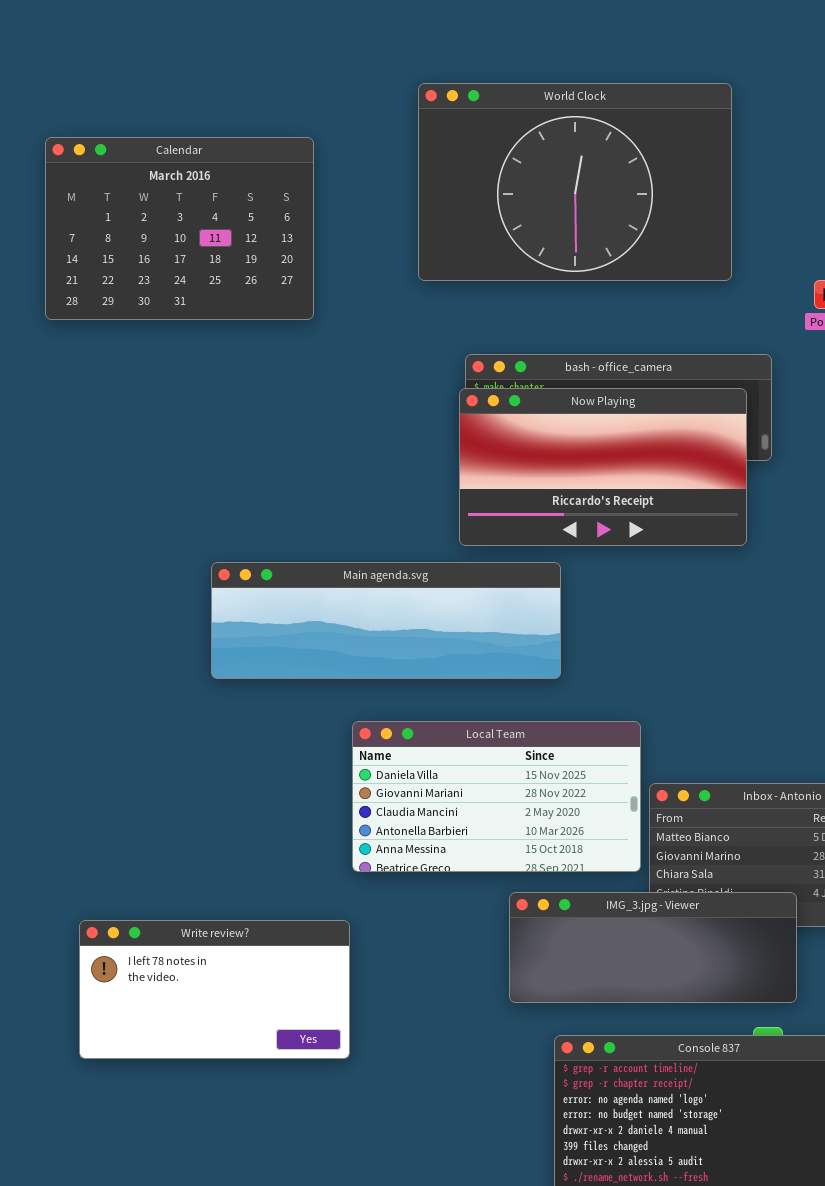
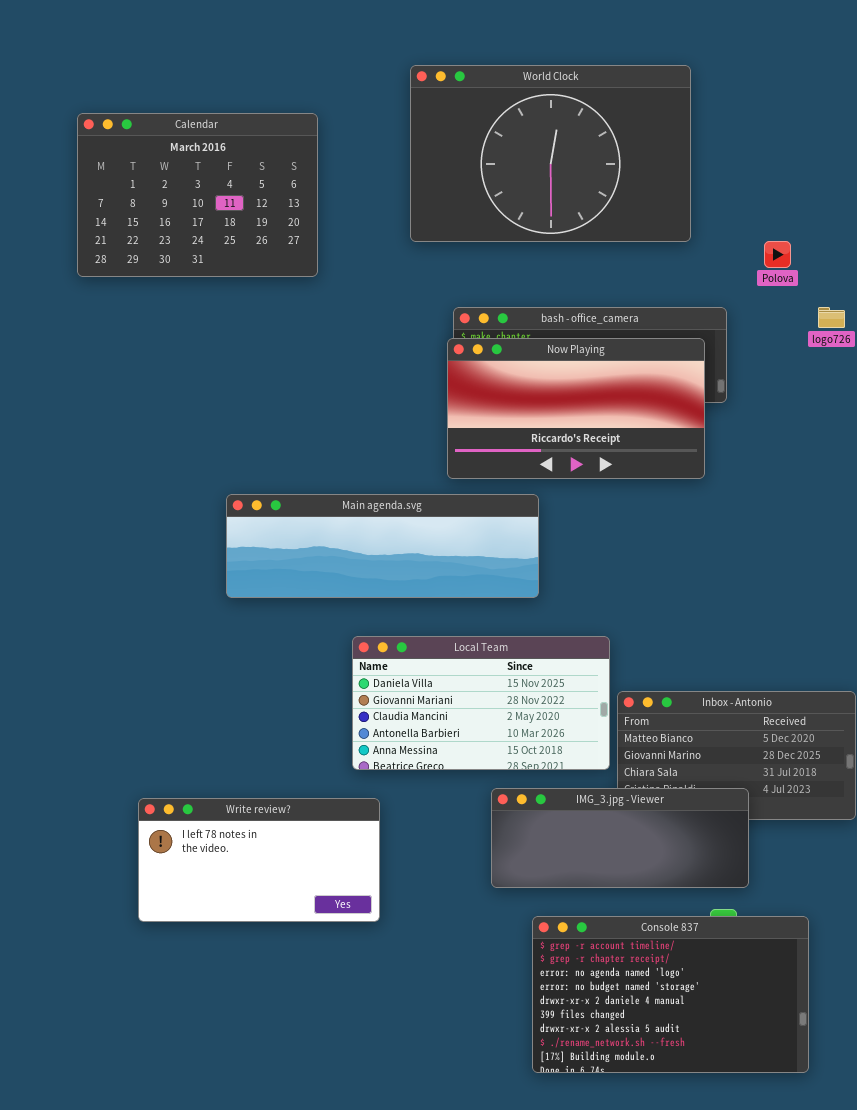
Write review?: [79,920,350,1059] -> [138,798,380,922], moved

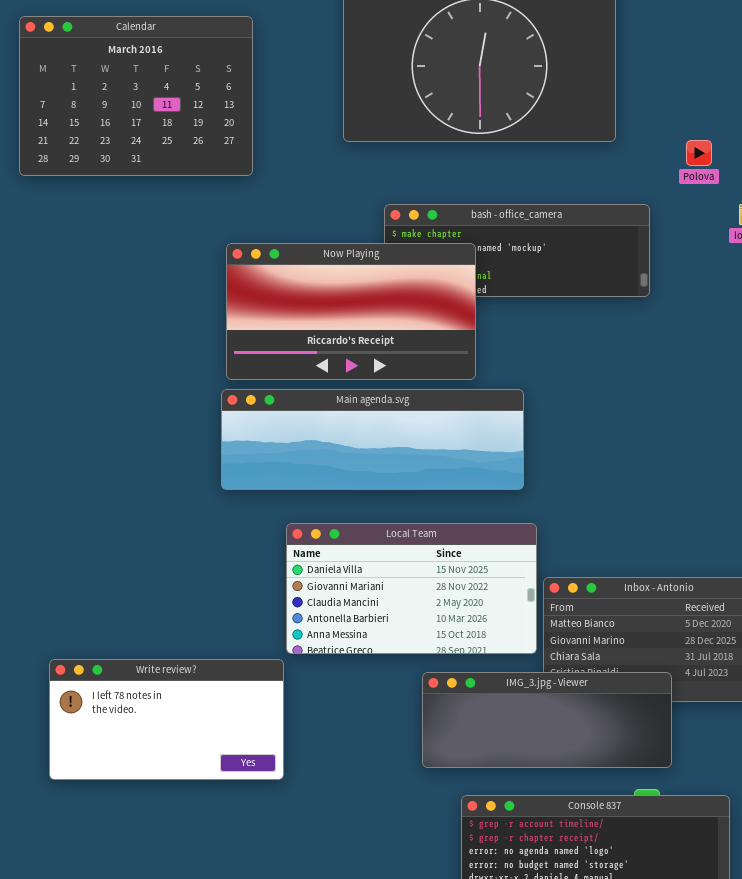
Now Playing: [447,338,705,479] -> [226,243,476,380], moved
Main agenda.svg: [226,494,539,598] -> [221,389,524,490], moved
Write review?: [138,798,380,922] -> [49,659,284,780], moved

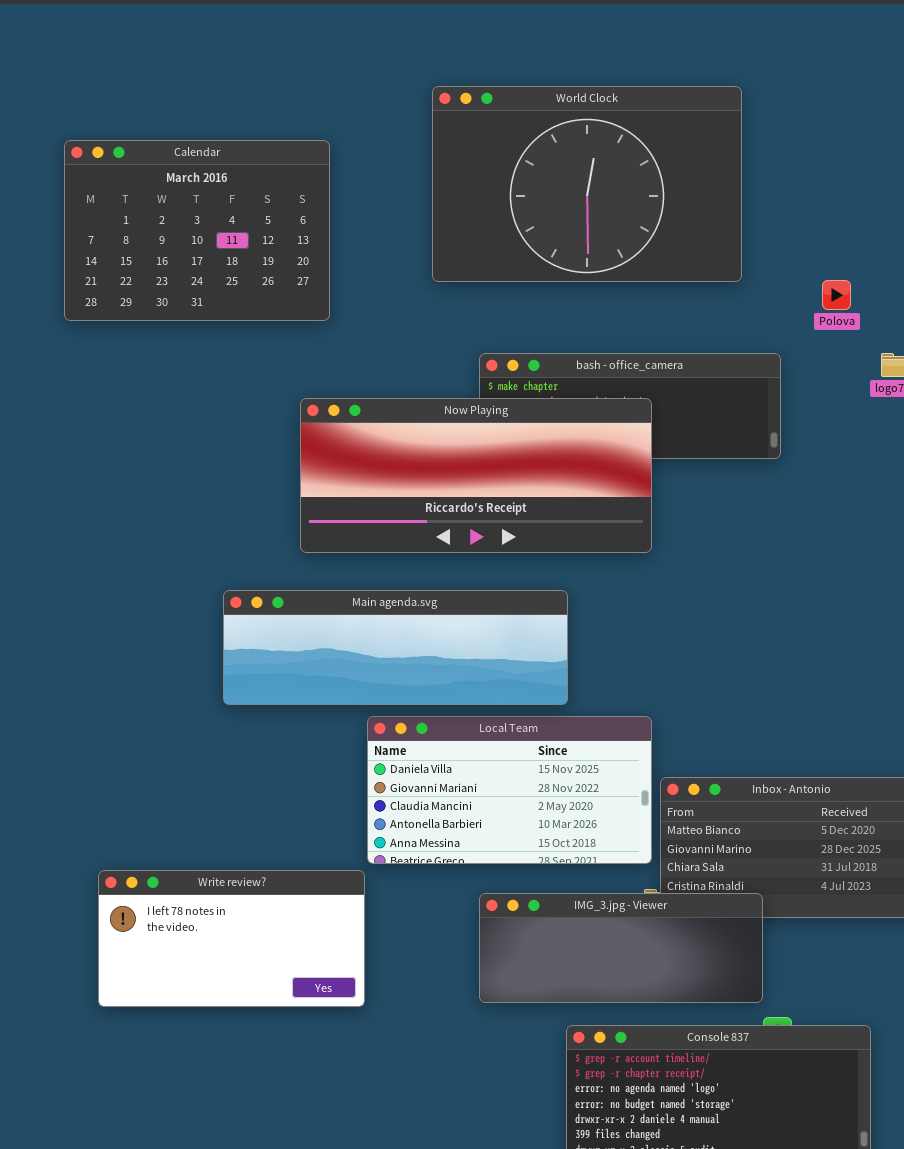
Now Playing: [226,243,476,380] -> [300,398,652,553], resized
Main agenda.svg: [221,389,524,490] -> [223,590,568,705], moved
IMG_3.jpg - Viewer: [422,672,672,768] -> [479,893,763,1003], moved

